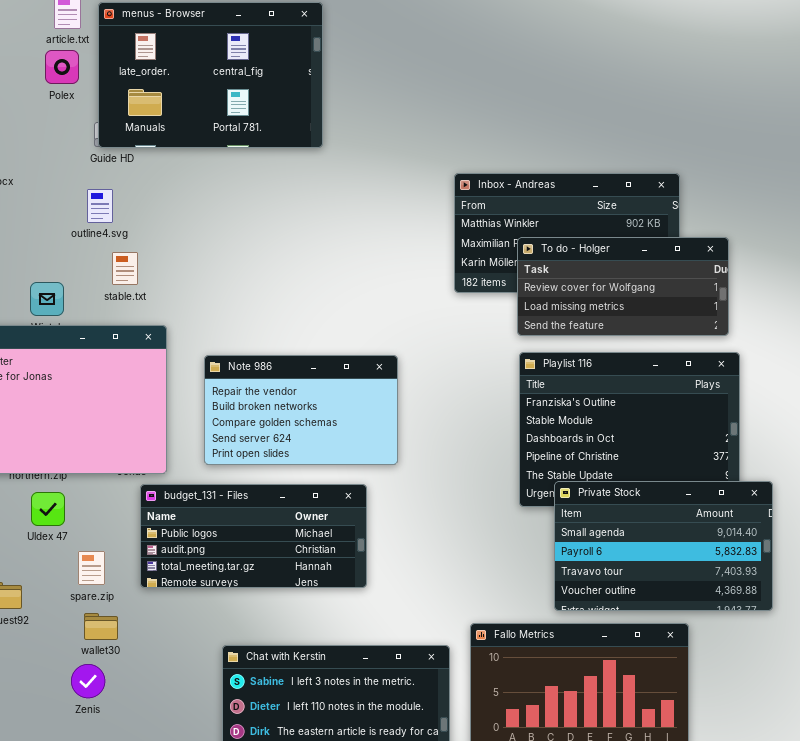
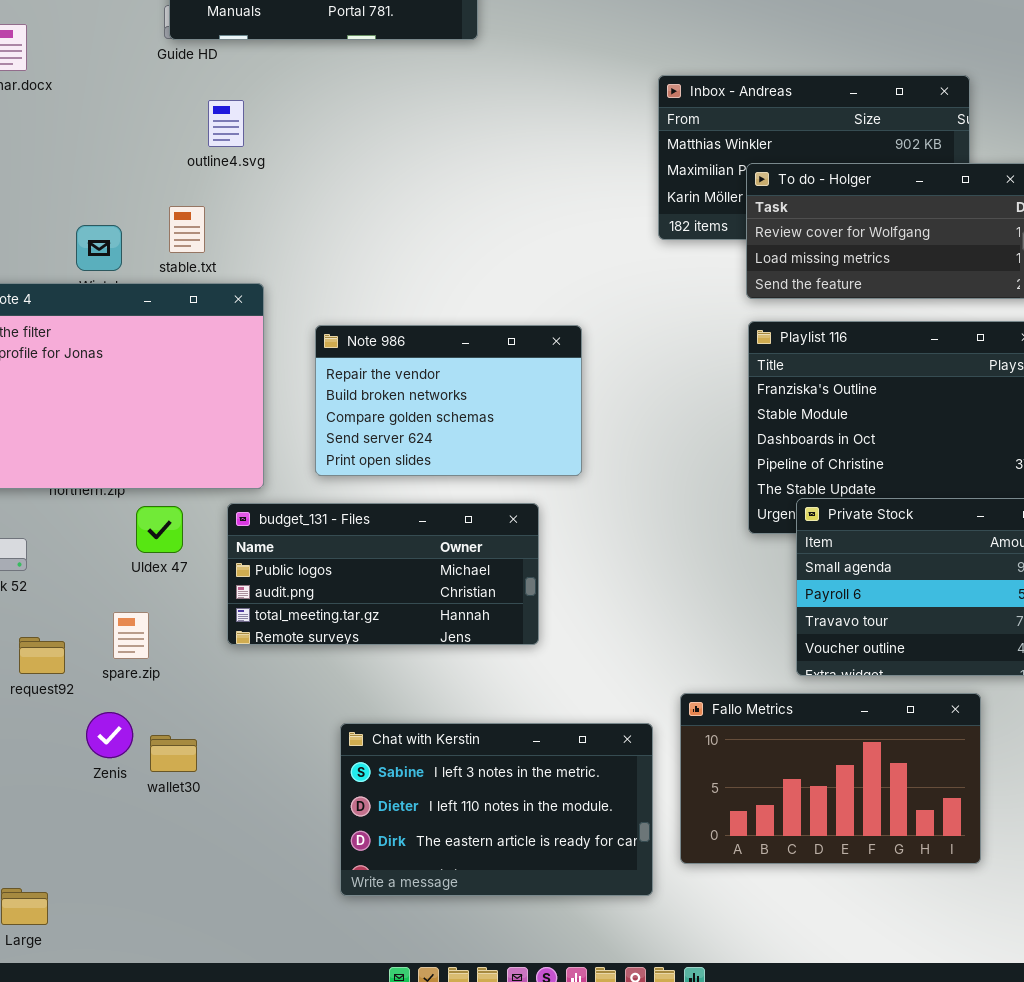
outline4.svg: [87,189,113,223] -> [208,100,244,147], moved
stable.txt: [112,252,138,285] -> [169,206,205,253], moved
Uldex 47: [31,492,65,526] -> [136,506,183,553], moved
spare.zip: [78,551,105,585] -> [113,612,149,659], moved
wallet30: [84,613,118,640] -> [150,735,197,772], moved
Zenis: [71,664,105,698] -> [86,712,133,758], moved

